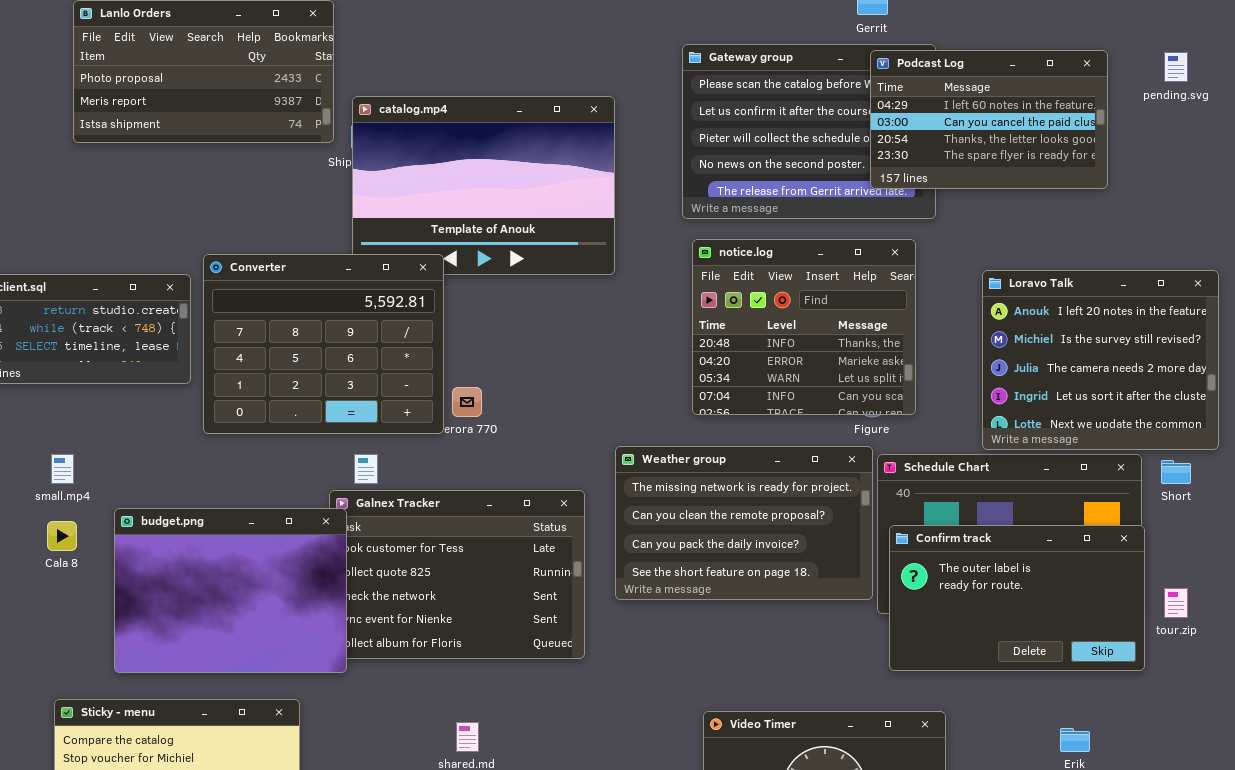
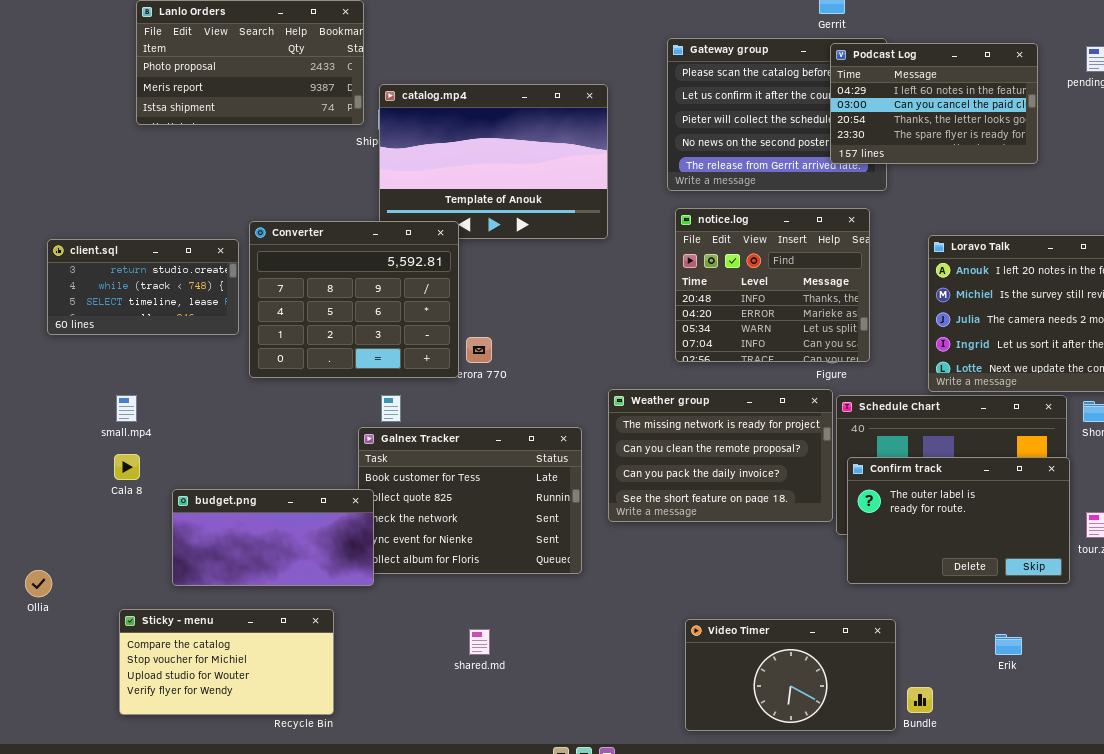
budget.png: [114,508,347,673] -> [172,489,374,586], resized

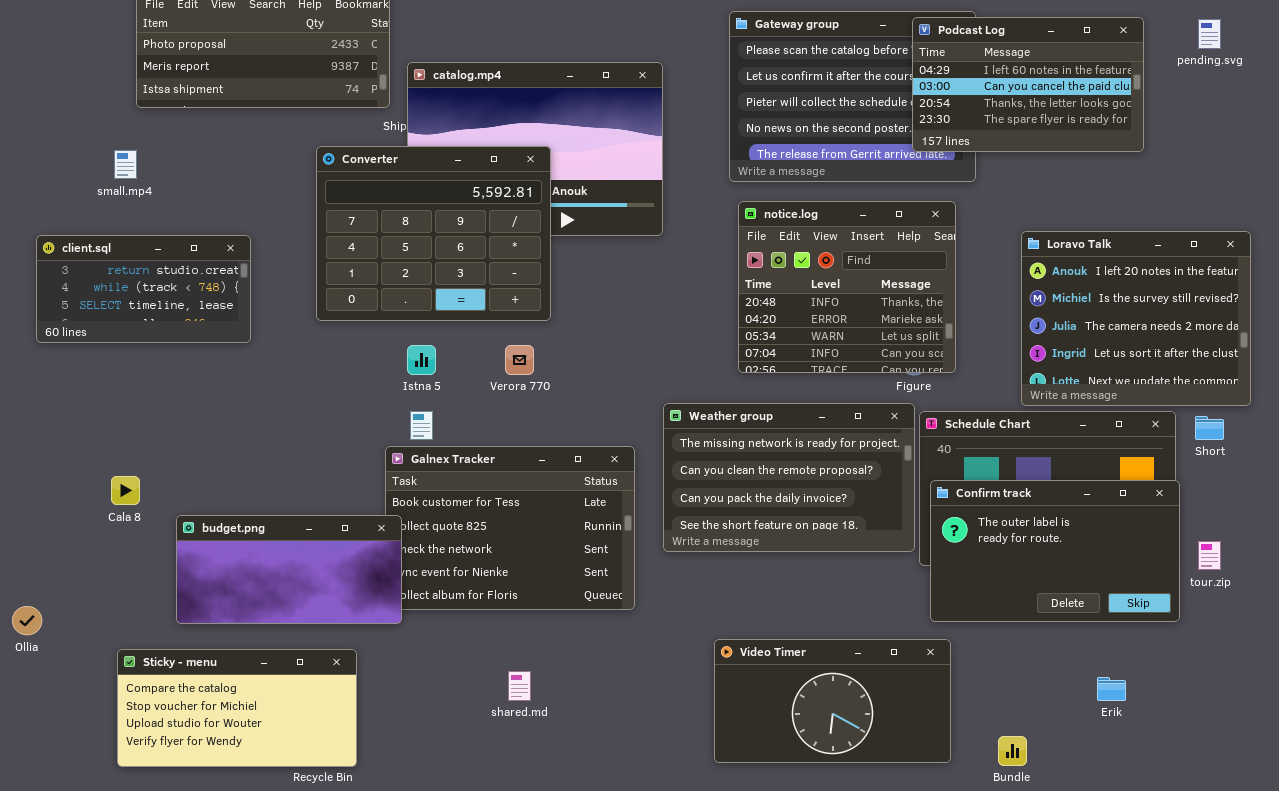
Converter: [249,221,459,378] -> [316,146,551,321], moved
small.mp4: [116,395,137,422] -> [114,150,137,179], moved
Video Timer: [685,619,896,731] -> [714,639,951,763], moved

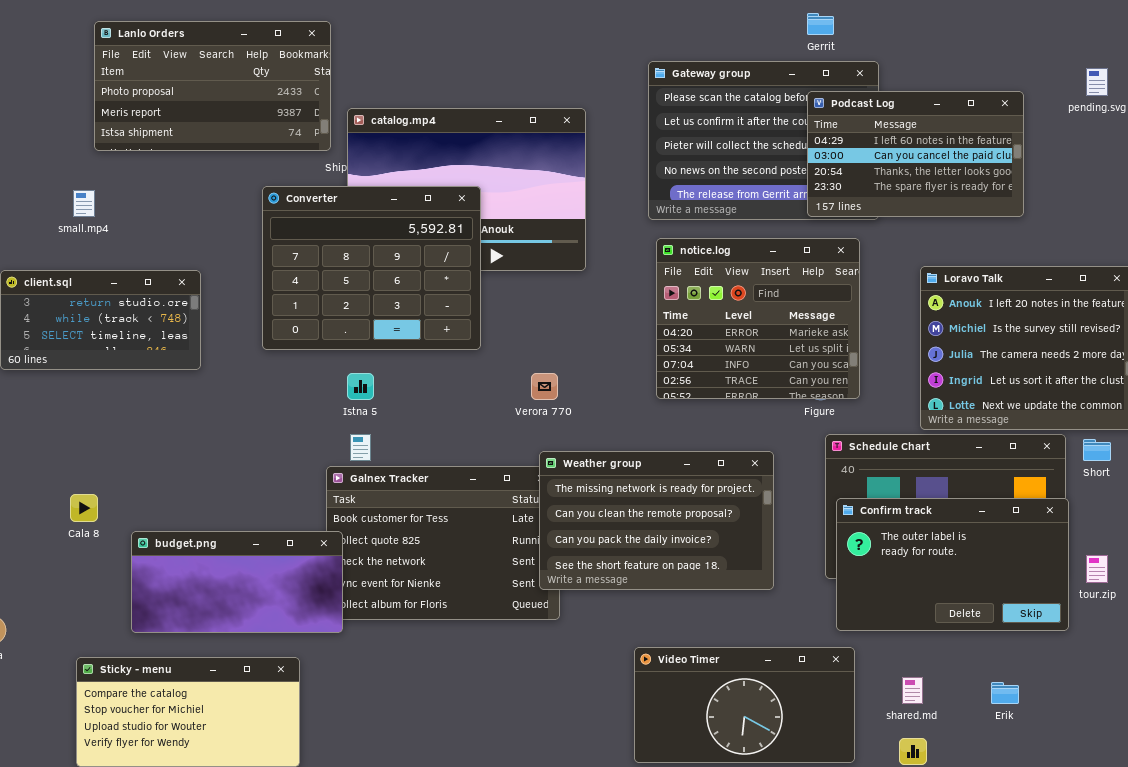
Podcast Log: [912,17,1144,152] -> [807,91,1024,217], moved
notice.log: [738,201,956,373] -> [656,238,860,399], scrolled down 1 row
Verora 770: [505,345,534,375] -> [531,373,558,400], moved
Weather group: [663,403,915,552] -> [539,451,774,590], moved
shared.md: [508,671,531,701] -> [902,677,923,704], moved

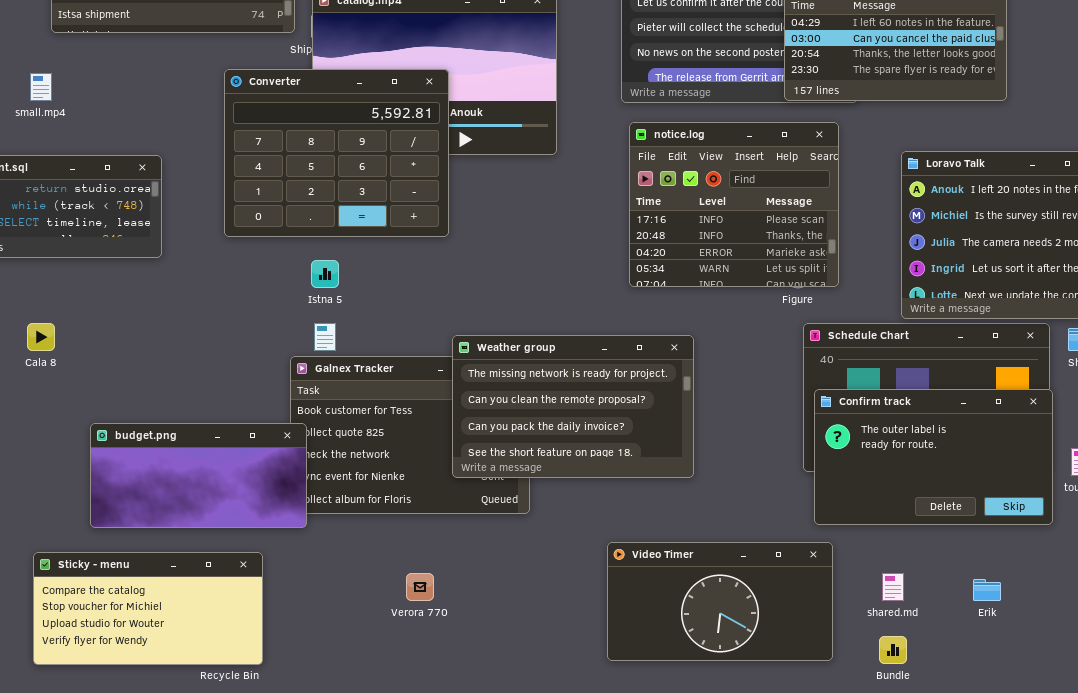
notice.log: [656,238,860,399] -> [629,122,839,287], scrolled up 2 rows
Verora 770: [531,373,558,400] -> [406,573,434,601], moved
Weather group: [539,451,774,590] -> [452,335,694,478], moved
Cala 8: [70,494,98,522] -> [27,323,55,351], moved

